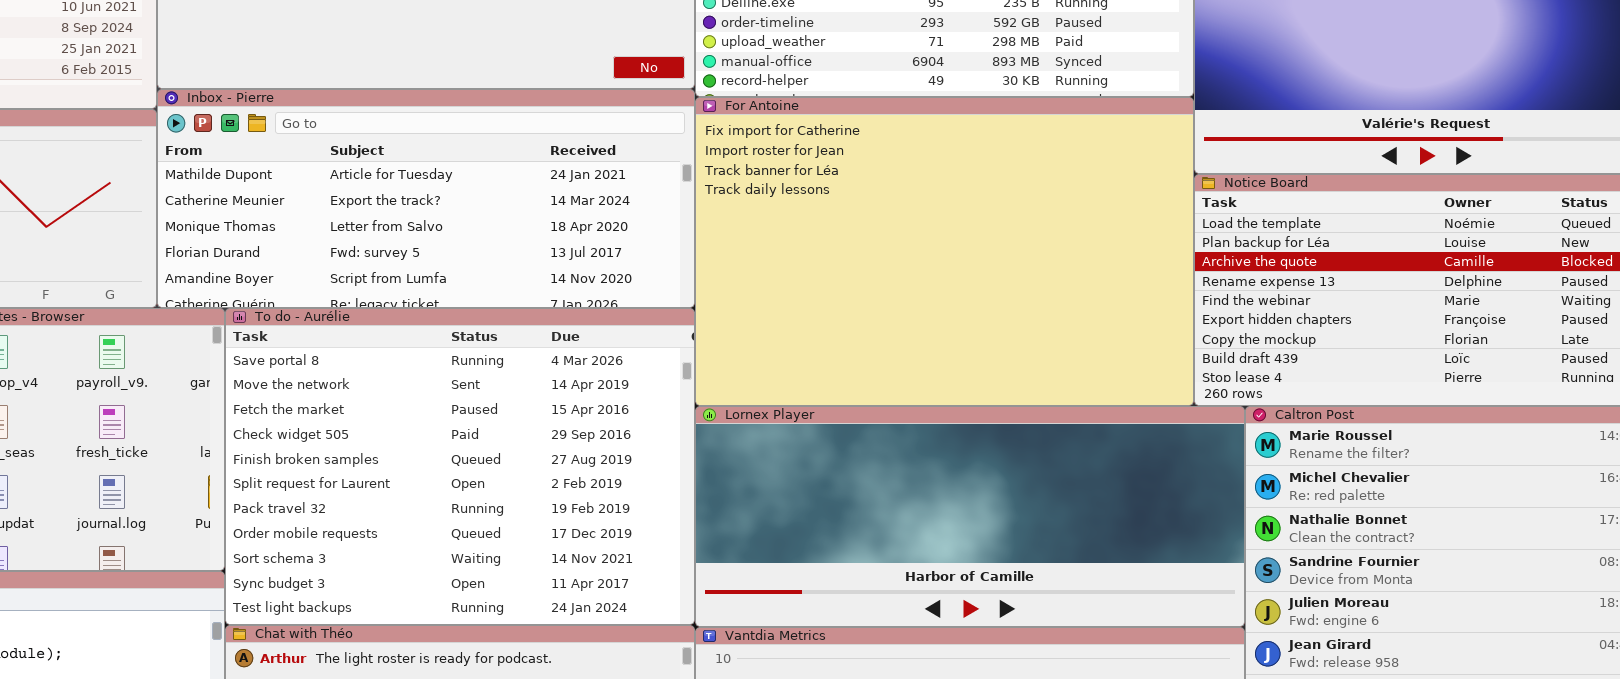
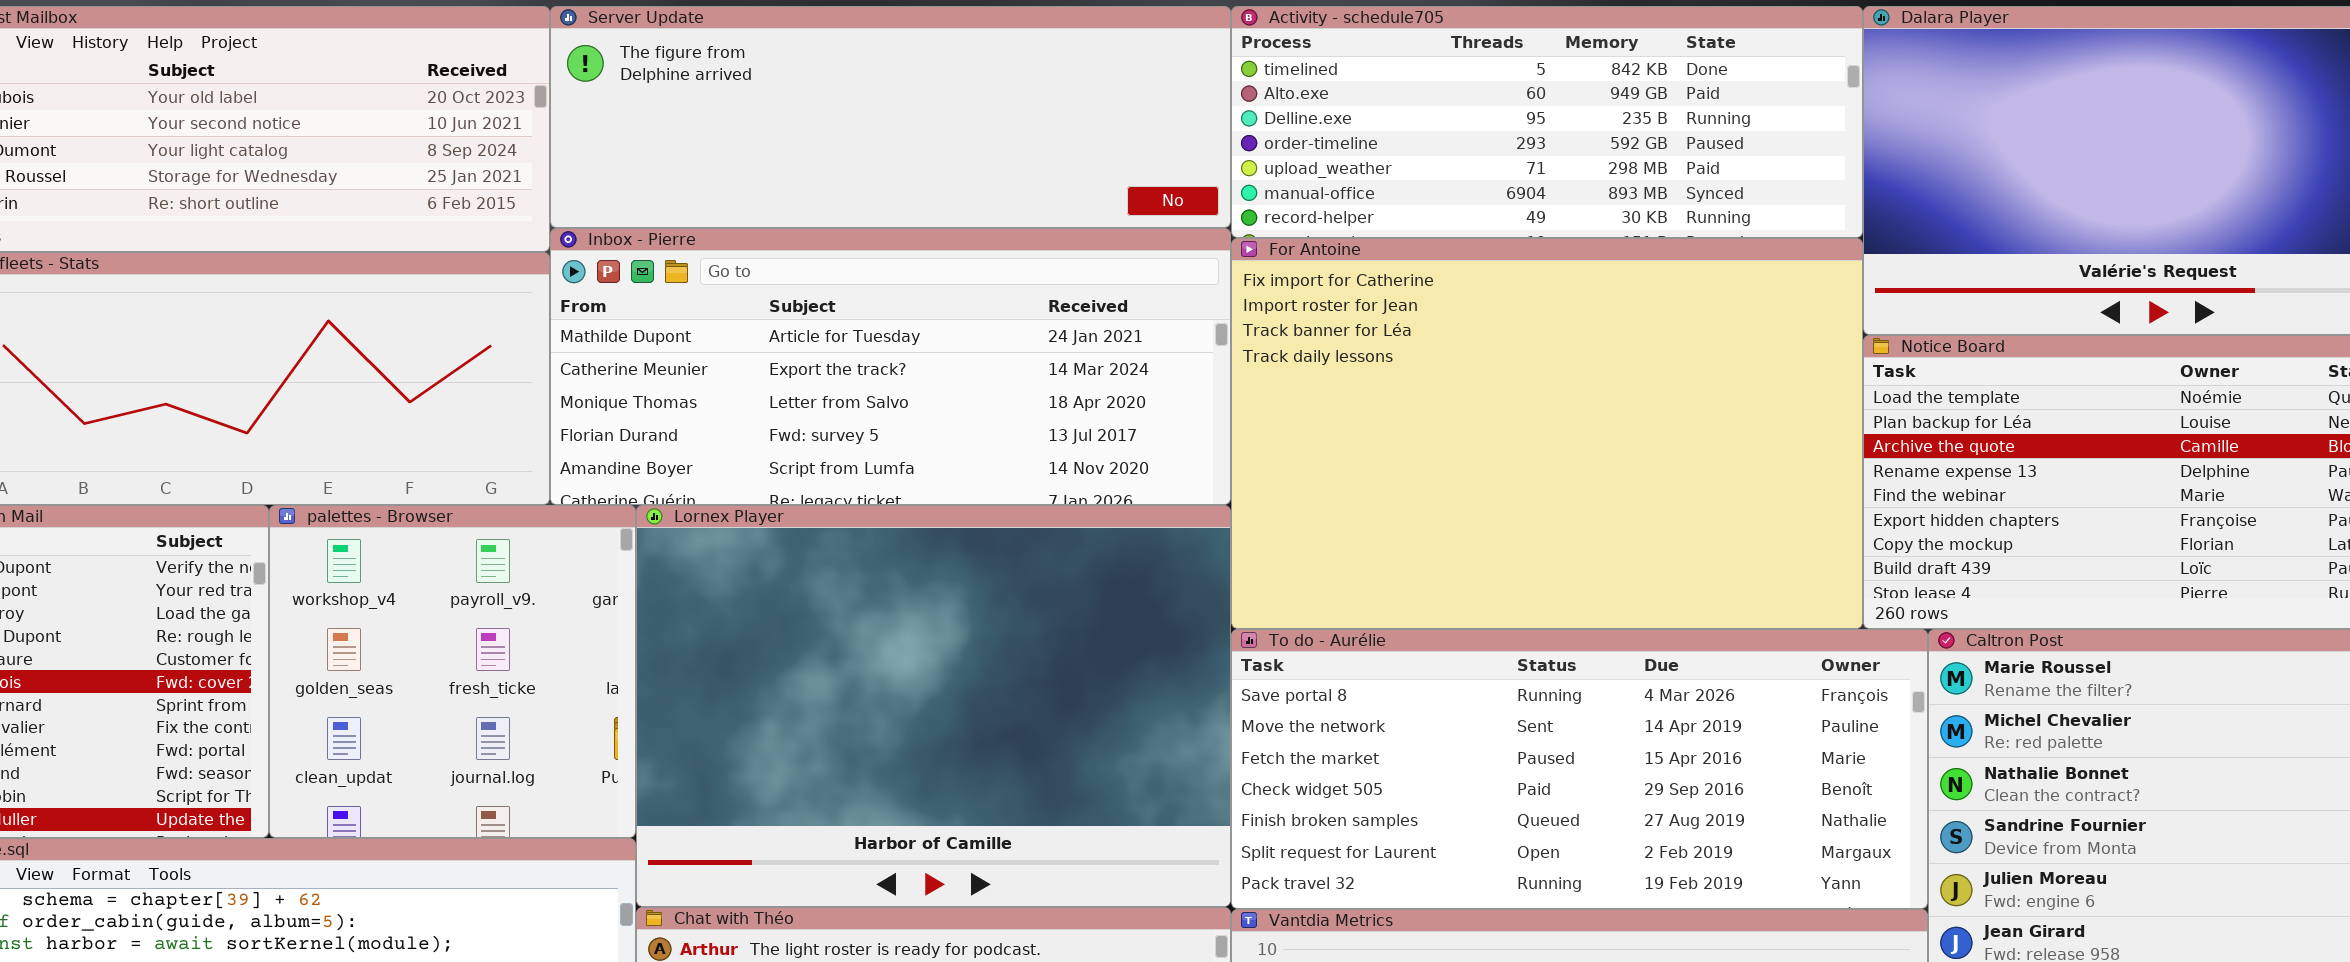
To do - Aurélie: [225,308,695,625] -> [1231,629,1928,909], moved, resized
Lornex Player: [695,406,1245,627] -> [636,505,1231,907], moved, resized

